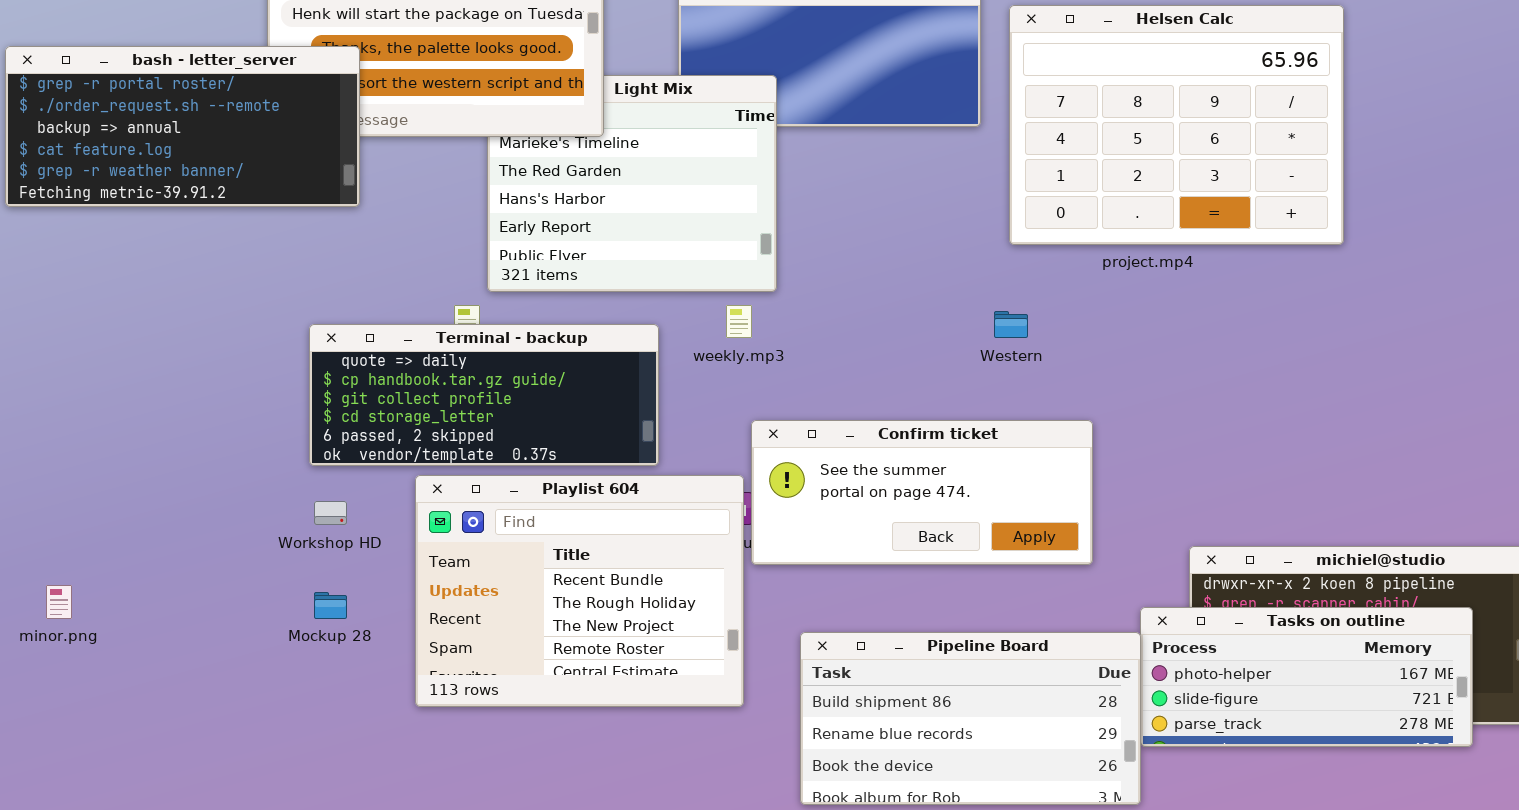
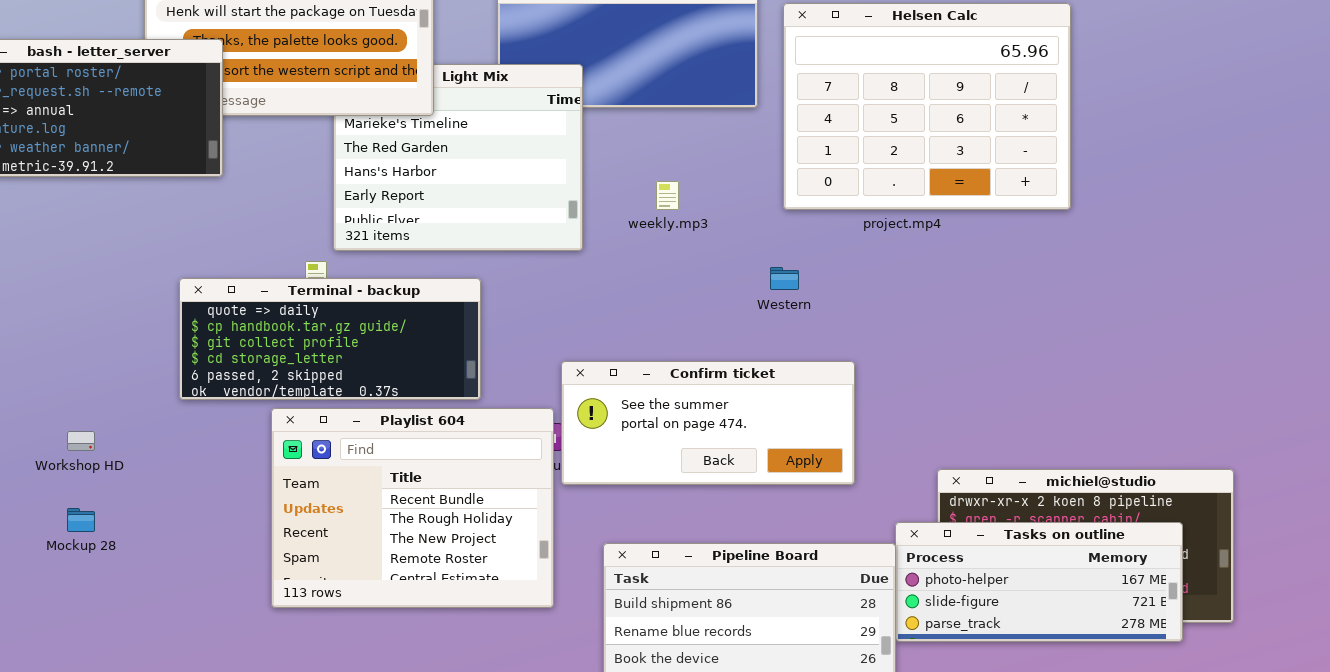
weekly.mp3: [726,305,752,338] -> [656,181,679,210], moved
Workshop HD: [314,501,347,525] -> [67,431,95,451], moved
Mockup 28: [314,592,347,619] -> [67,508,95,532], moved

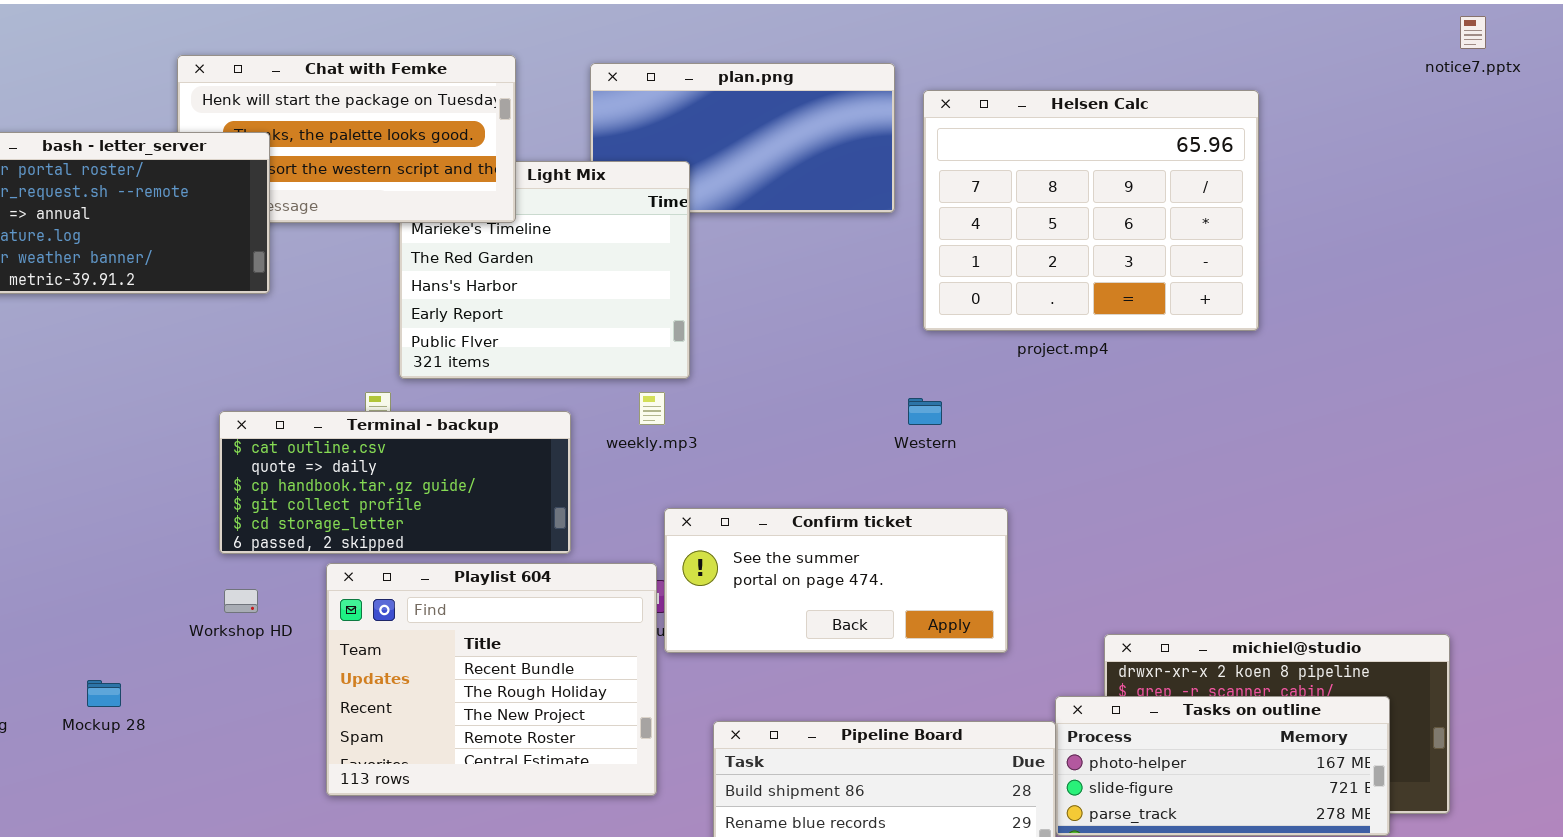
weekly.mp3: [656,181,679,210] -> [639,392,665,425], moved
Terminal - backup: [179,278,481,400] -> [219,411,571,554], scrolled up 1 row
Workshop HD: [67,431,95,451] -> [224,589,258,613], moved

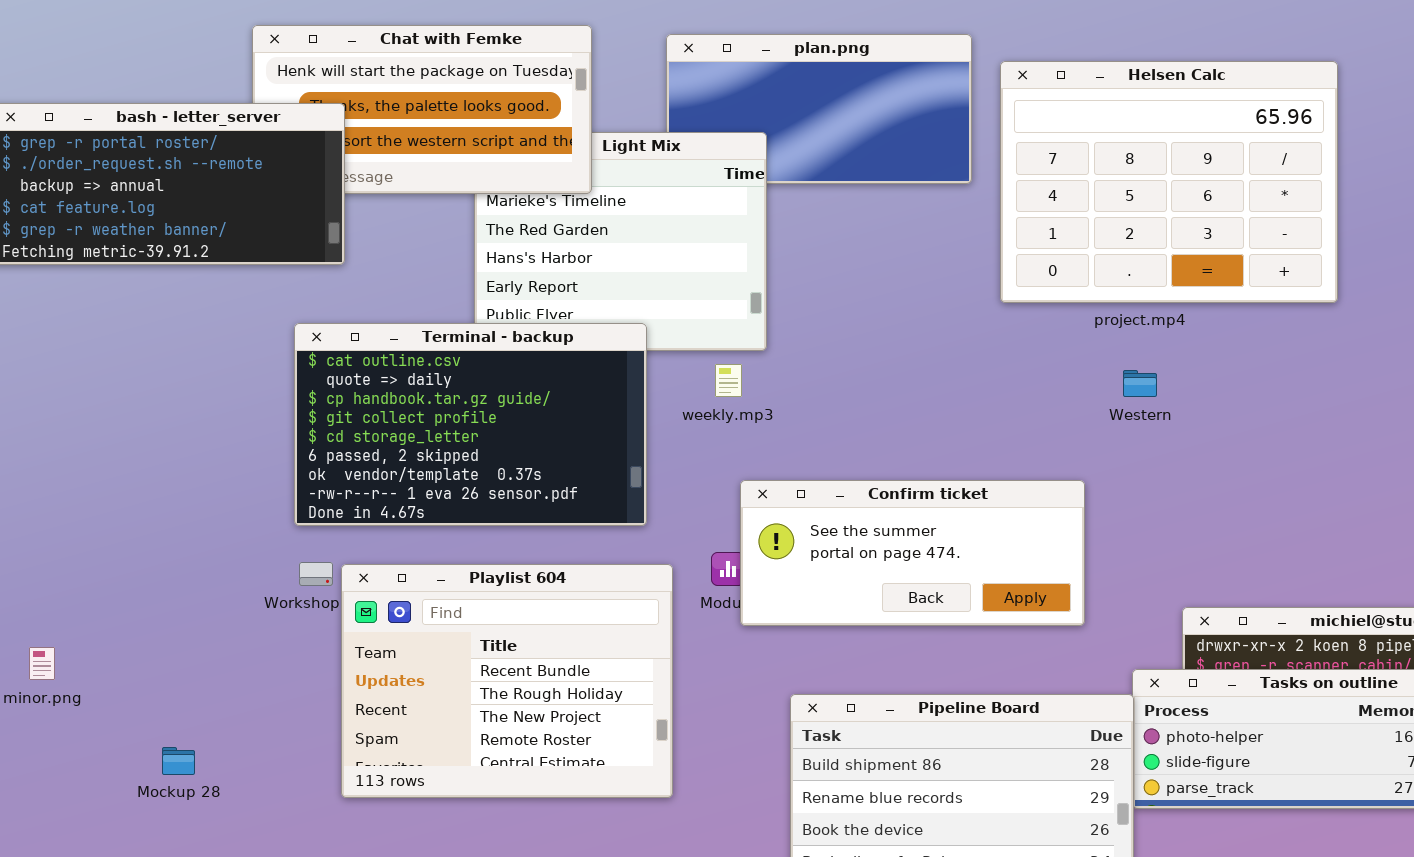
Western: [908,398,942,425] -> [1123,370,1157,397], moved
Terminal - backup: [219,411,571,554] -> [294,323,647,526], resized
Playlist 604: [326,563,657,796] -> [341,564,673,798], moved
Mockup 28: [87,680,121,707] -> [162,747,195,775], moved

